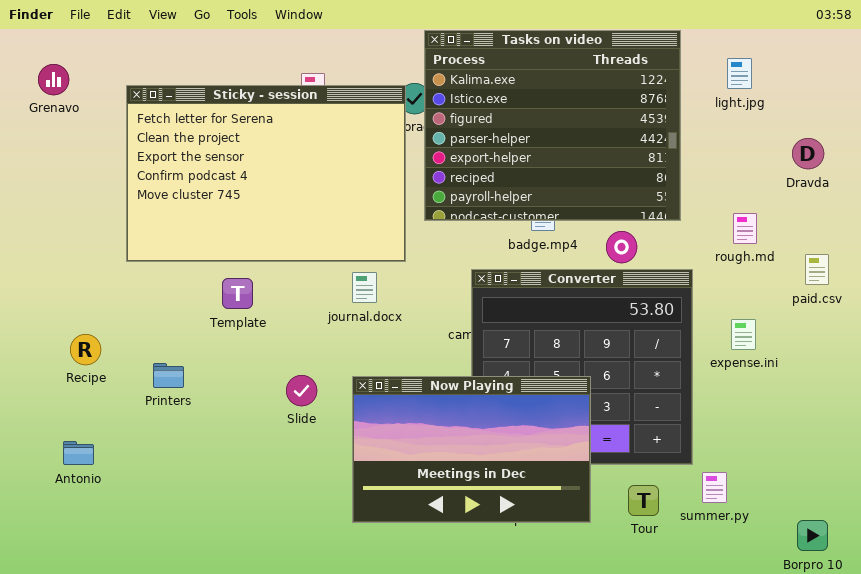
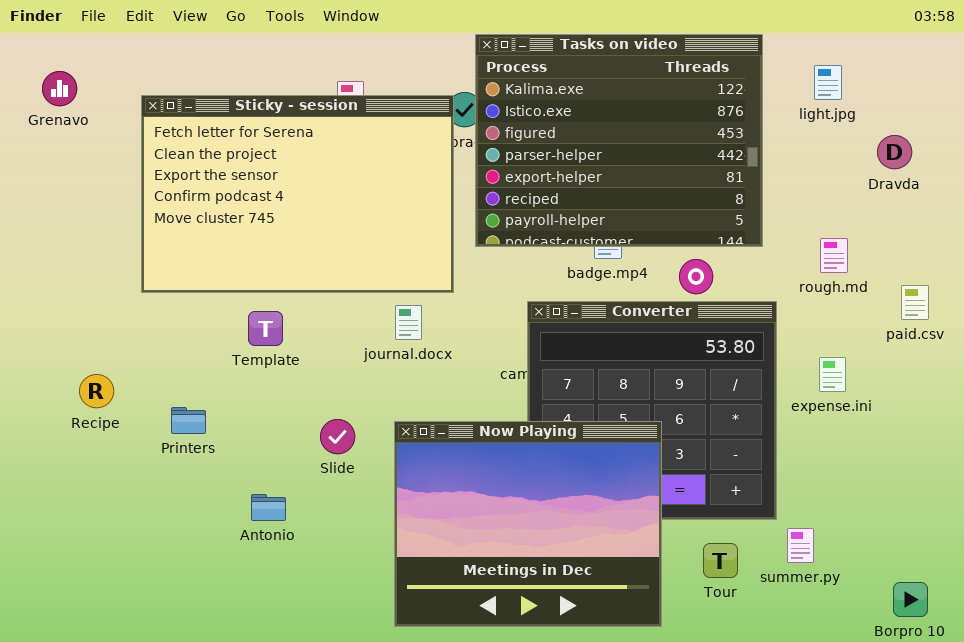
Dravda: [792,138,824,169] -> [877,135,912,169], moved
Now Playing: [352,376,591,523] -> [394,421,662,627], resized
Antonio: [63,441,94,465] -> [251,494,286,521], moved

